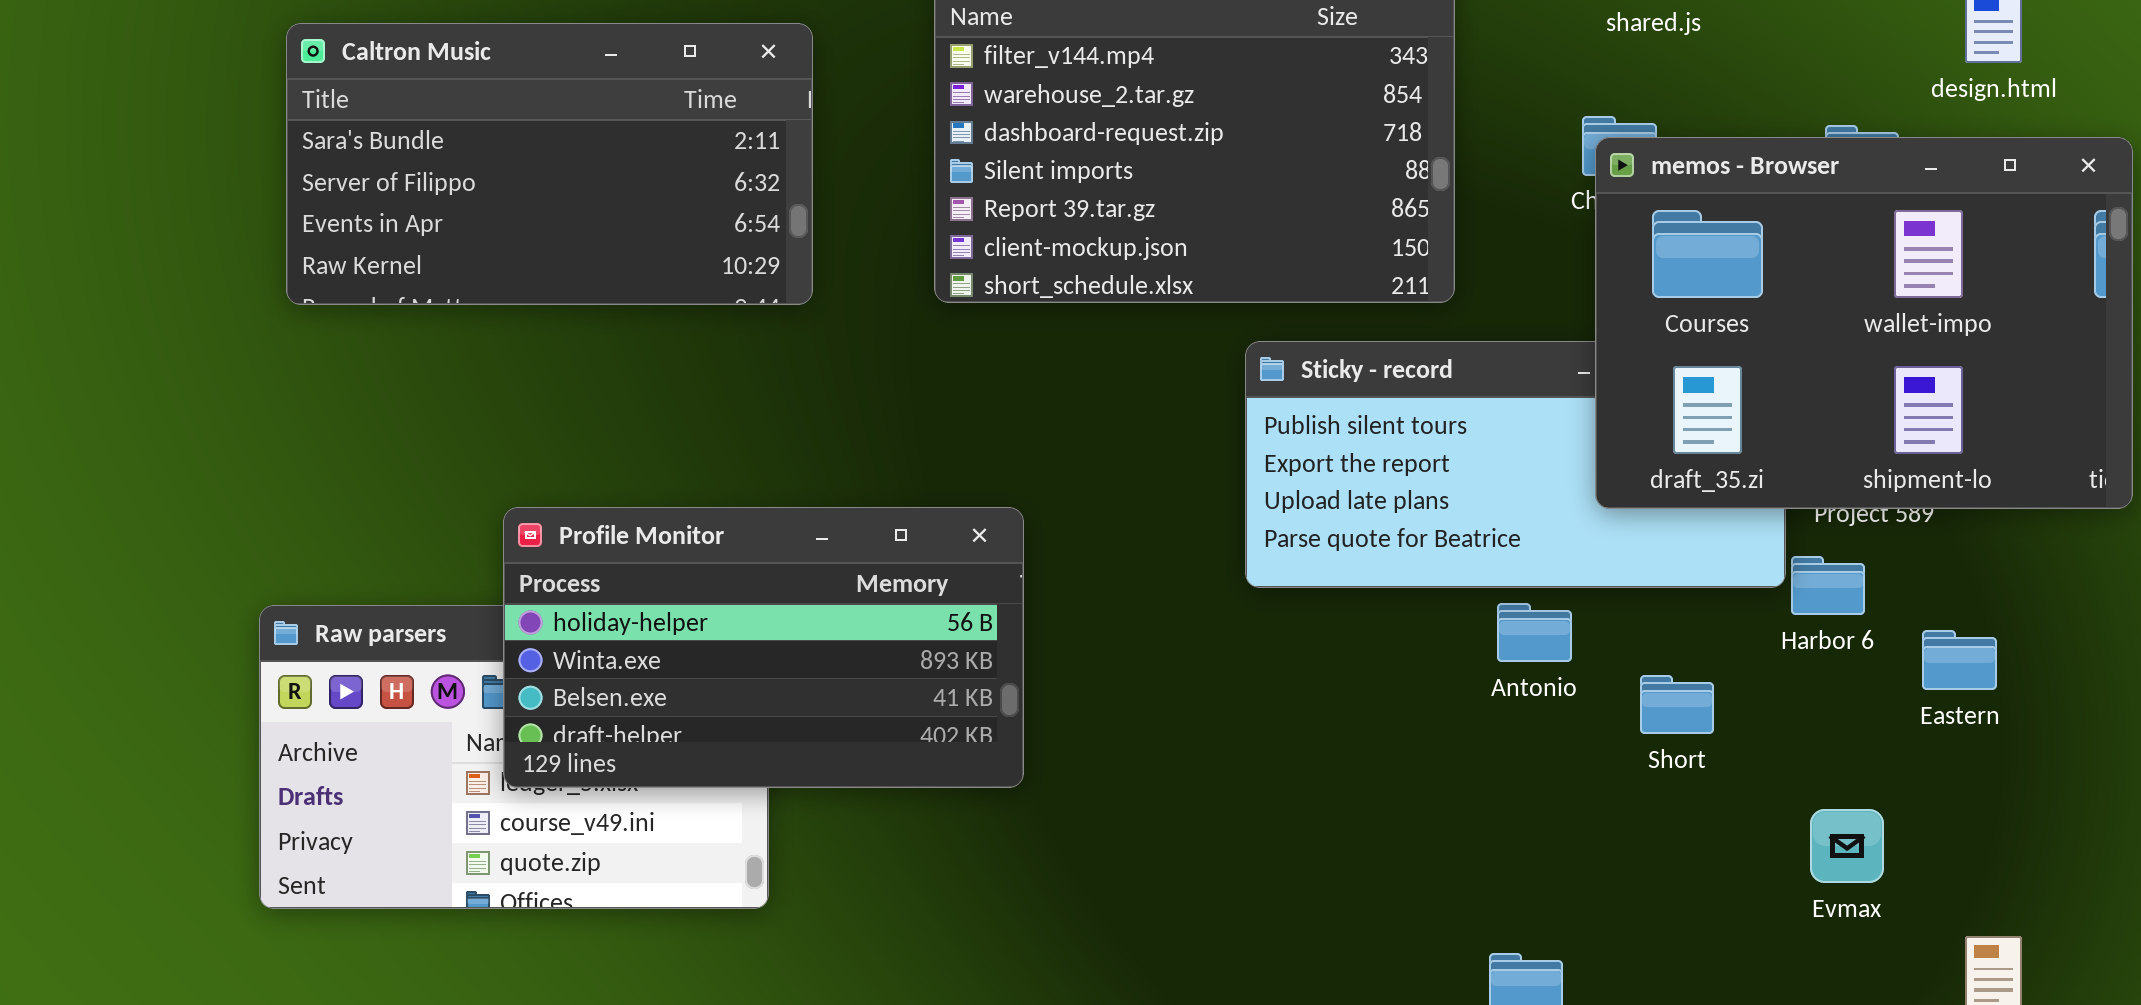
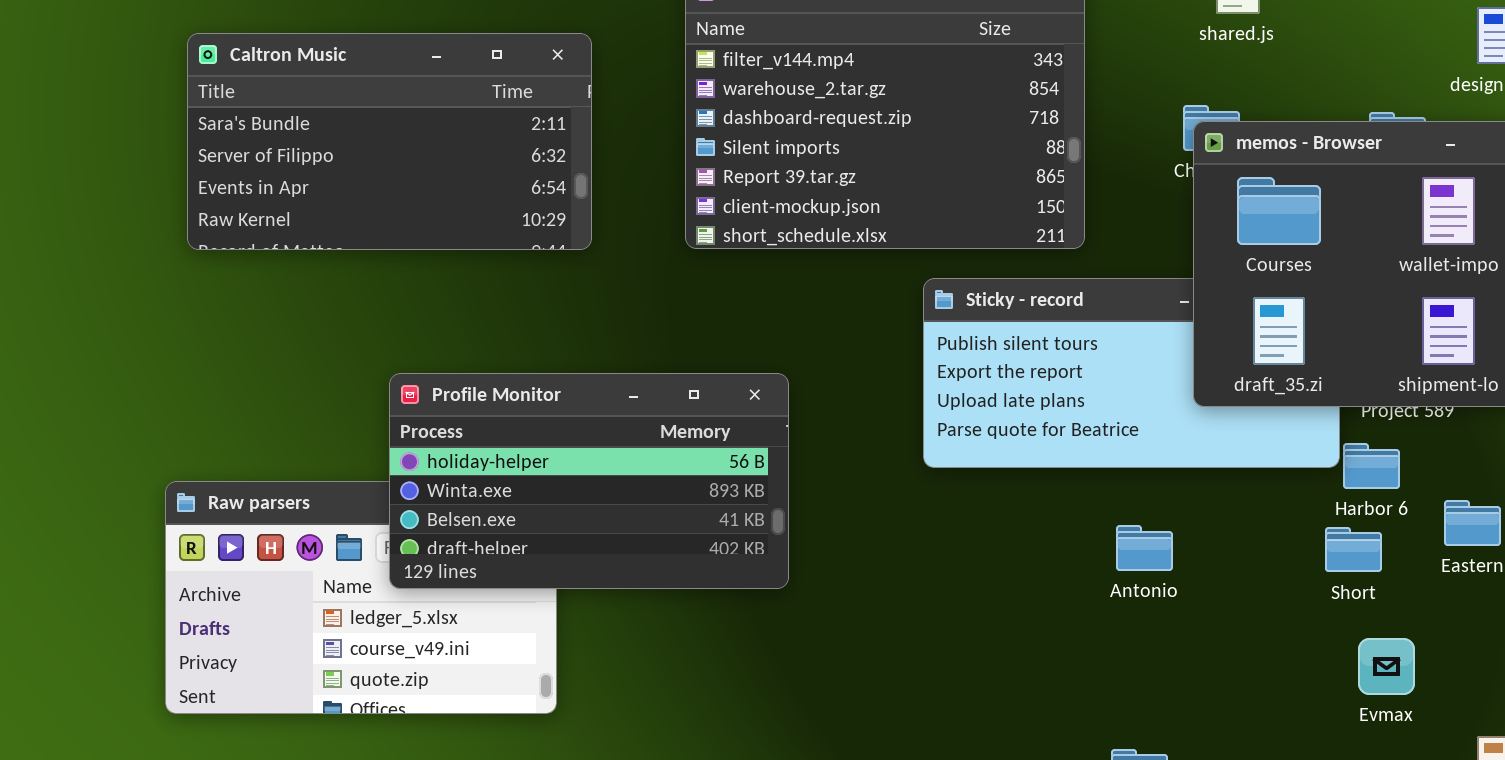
Profile Monitor: [503,507,1024,788] -> [389,373,789,589], moved
Antonio: [1497,603,1572,662] -> [1116,525,1173,571], moved
Short: [1640,675,1714,734] -> [1325,527,1382,572], moved

